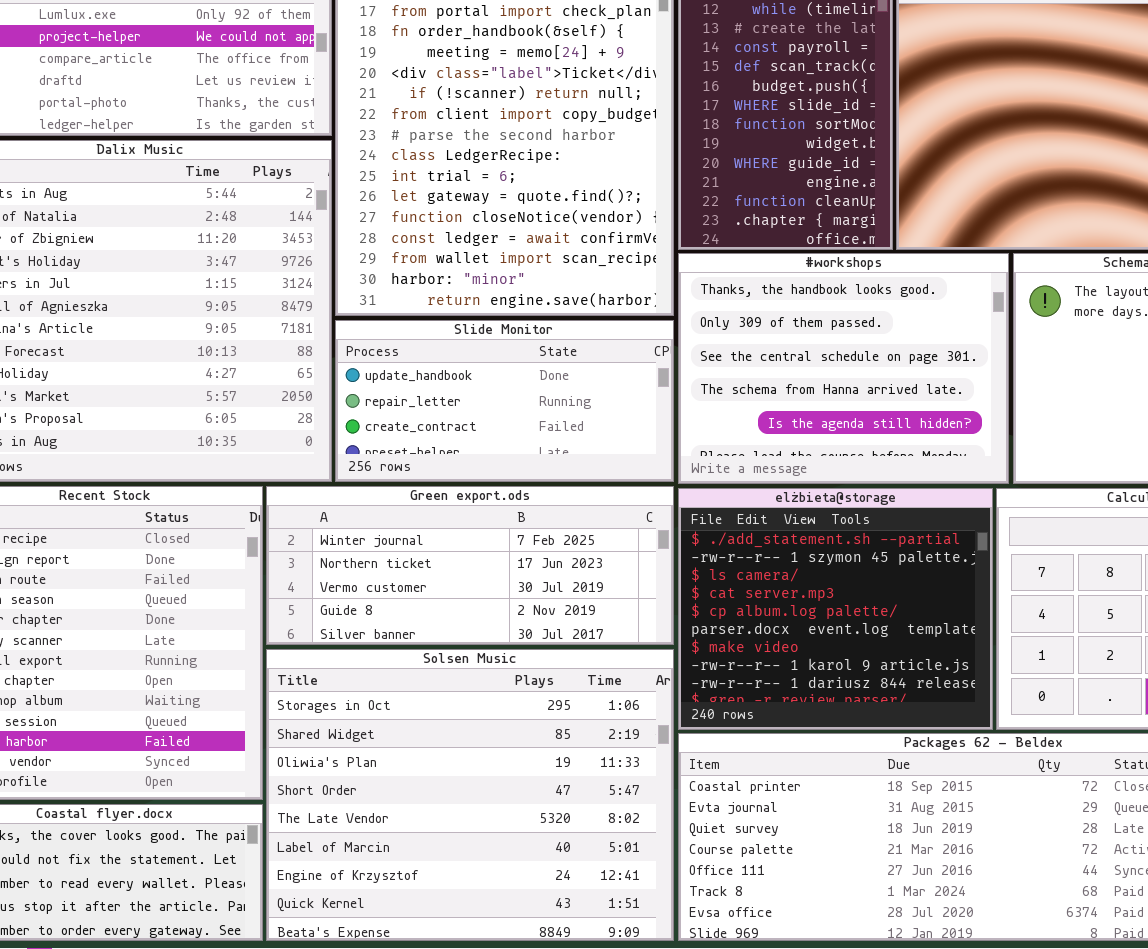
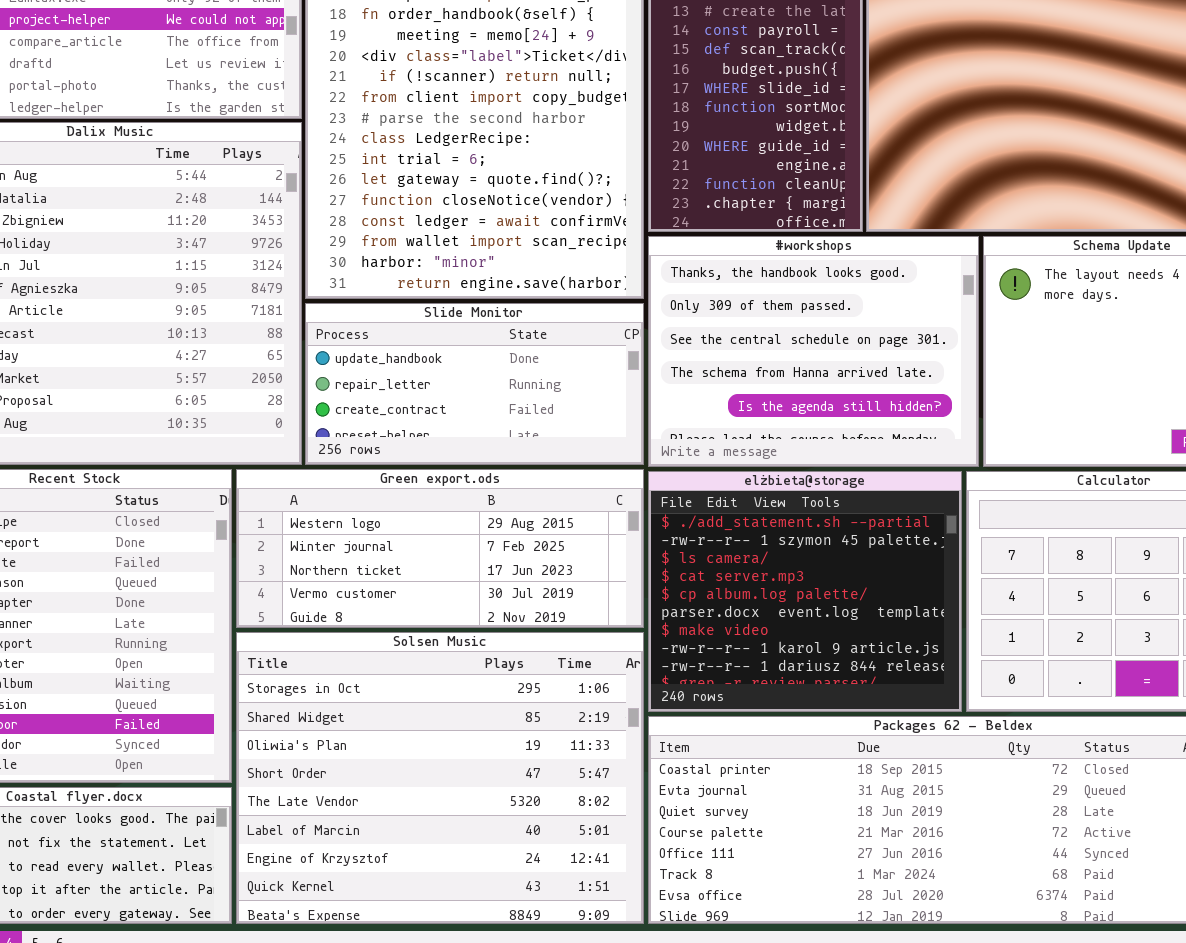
Green export.ods: [266,486,674,645] -> [236,469,644,628], scrolled up 1 row

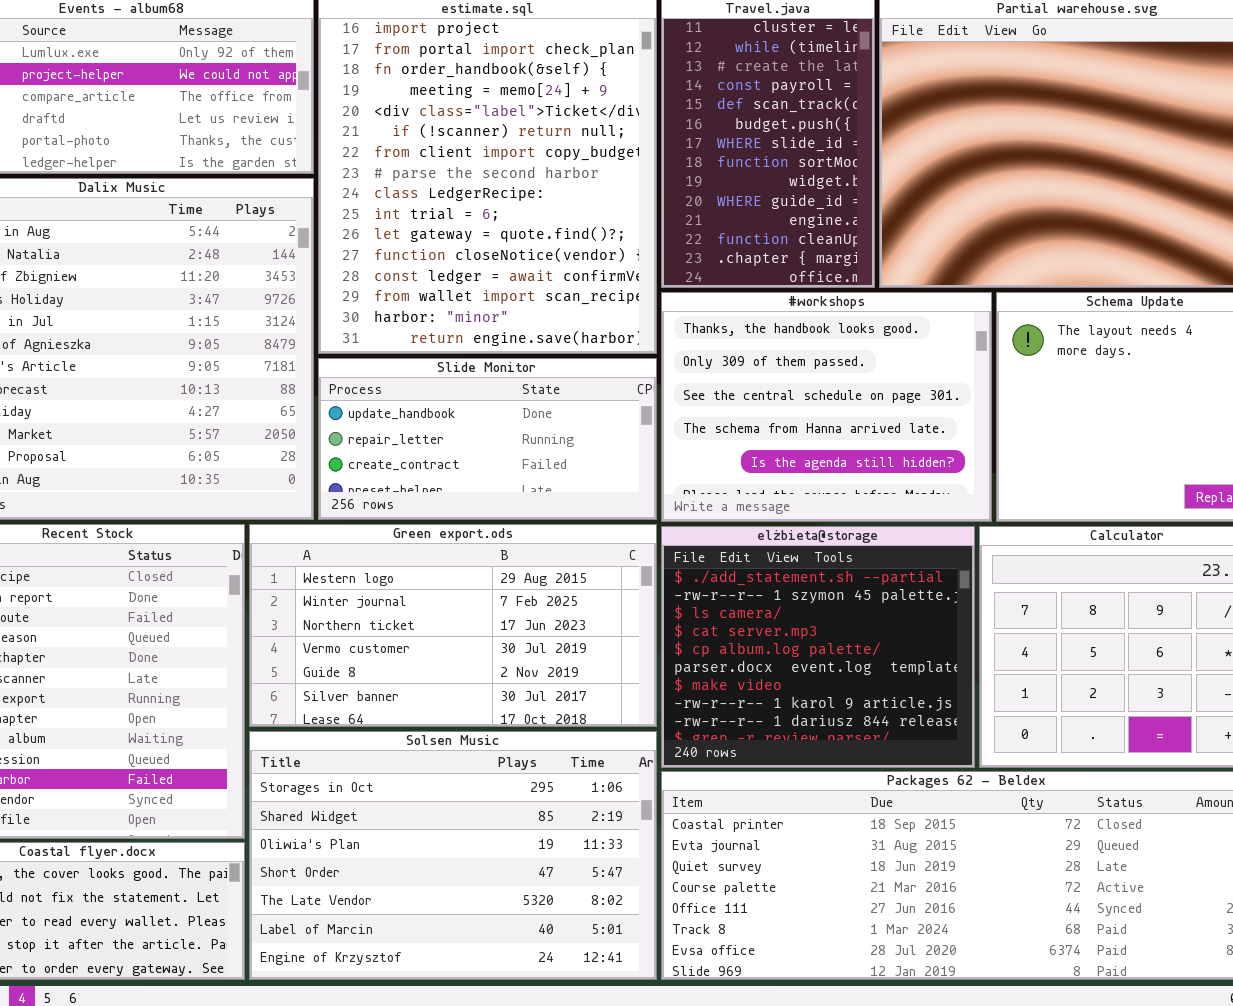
Green export.ods: [236,469,644,628] -> [249,524,657,727], resized
Solsen Music: [236,632,644,924] -> [249,731,657,980], resized

